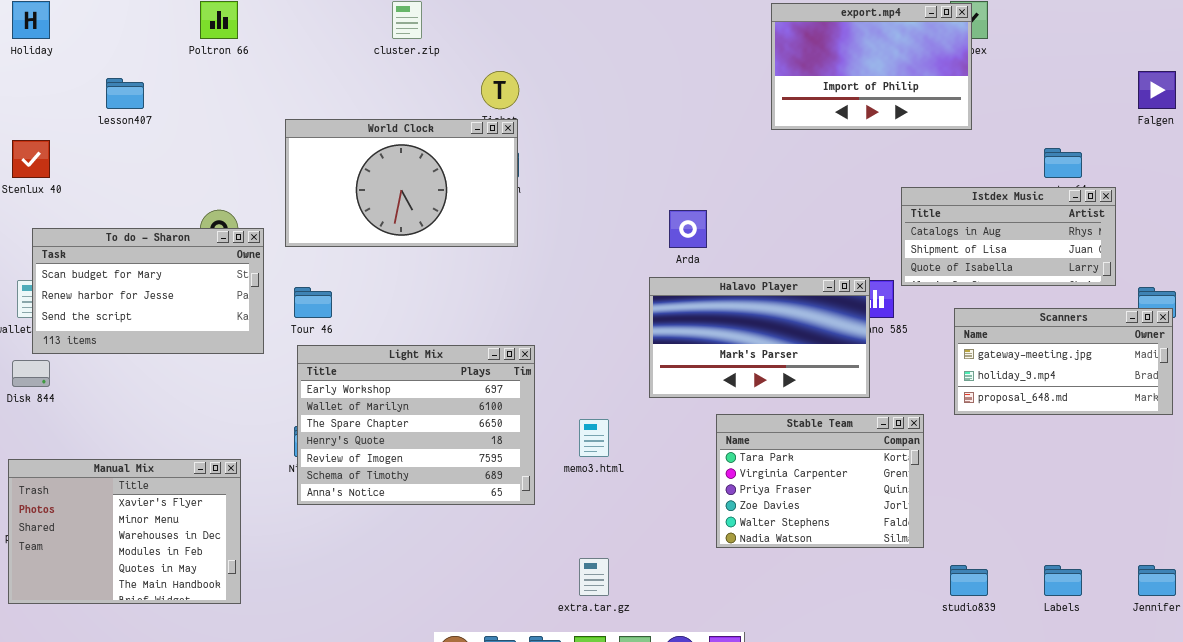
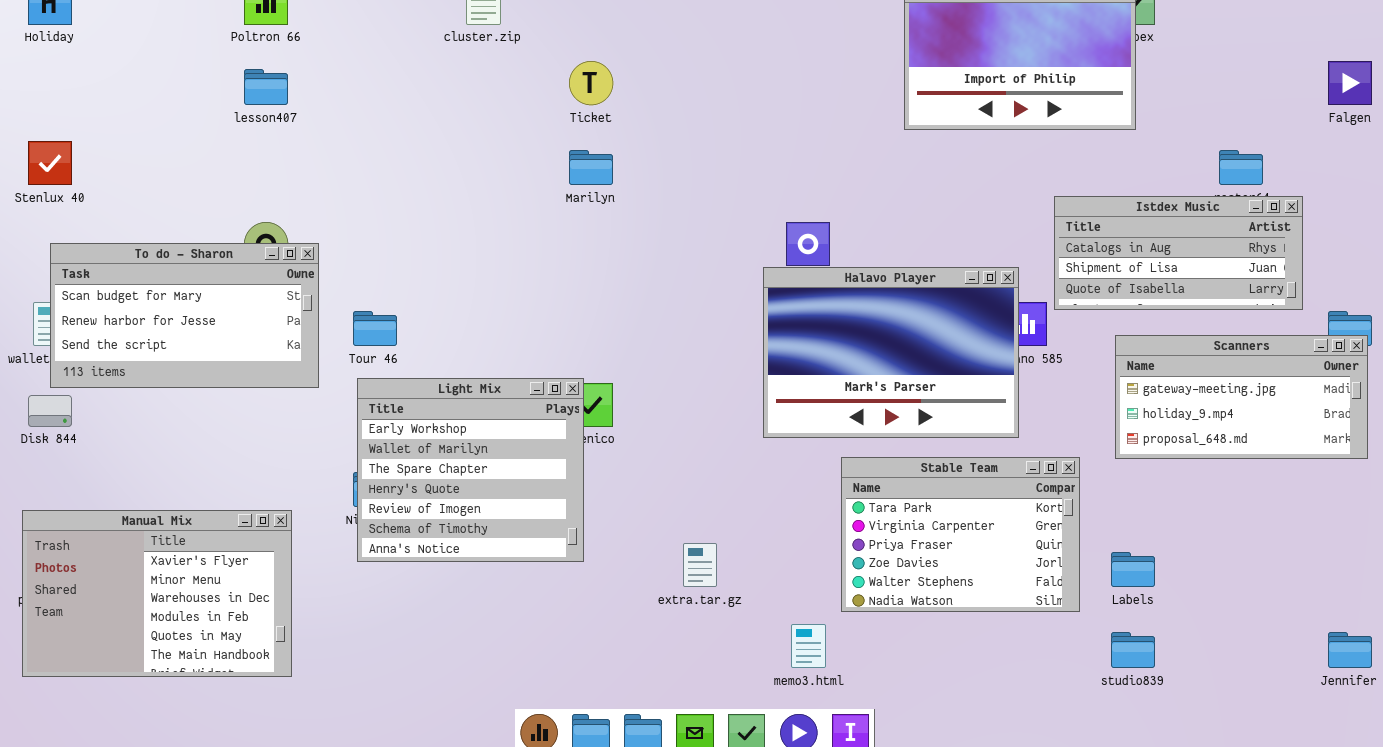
lesson407: [106,78,144,109] -> [244,69,288,105], moved
World Clock: [285,119,518,247] -> none, closed
Halavo Player: [649,277,870,398] -> [763,267,1019,438], resized
Light Mix: [297,345,535,505] -> [357,378,584,562], resized
memo3.html: [579,419,609,457] -> [791,624,826,668], moved
extra.tar.gz: [579,558,609,596] -> [683,543,717,587], moved
Labels: [1044,565,1082,596] -> [1111,552,1155,587], moved

